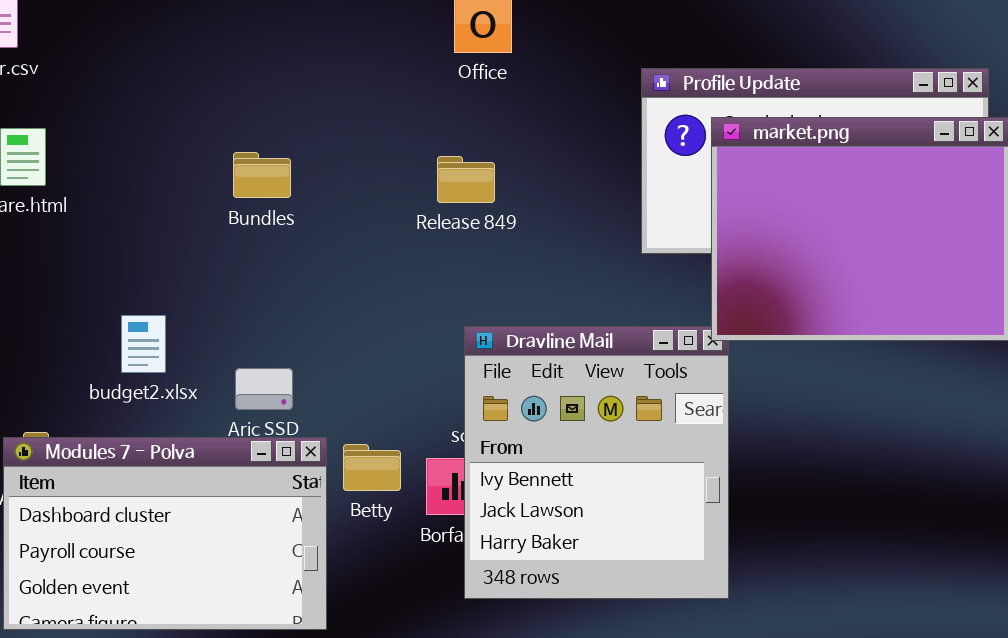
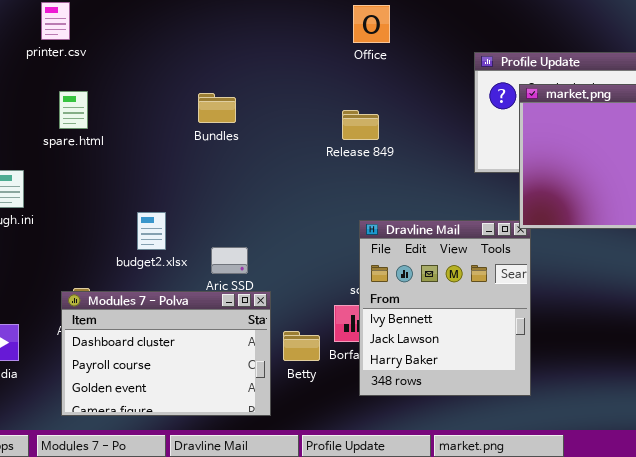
Bundles: [233,152,291,198] -> [198,93,236,123], moved
Betty: [343,444,401,491] -> [283,331,320,361], moved

